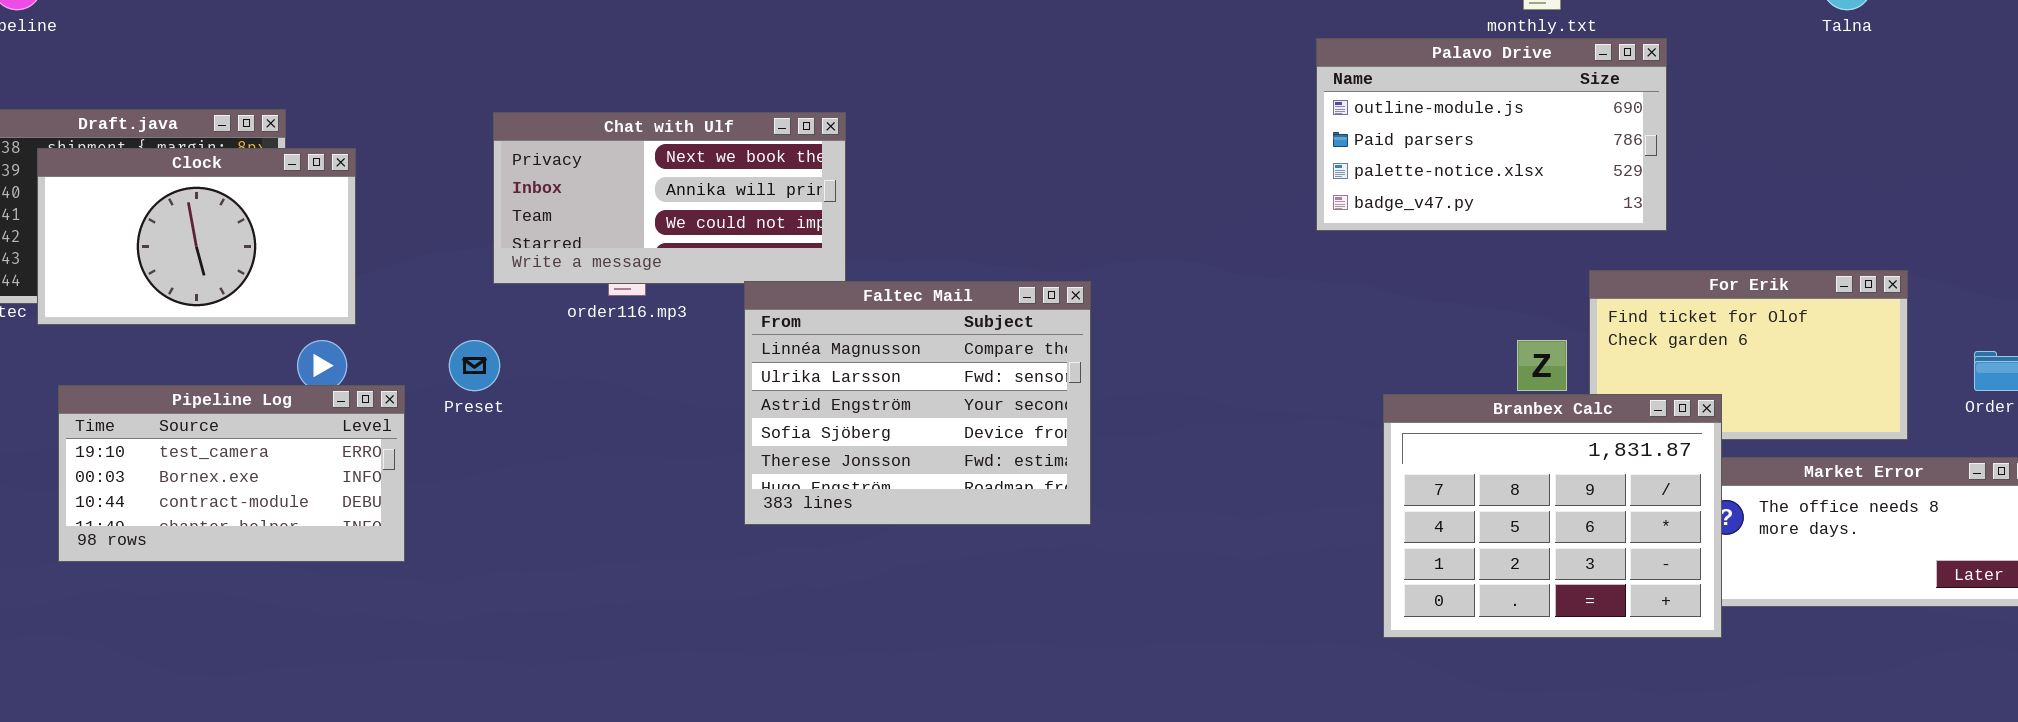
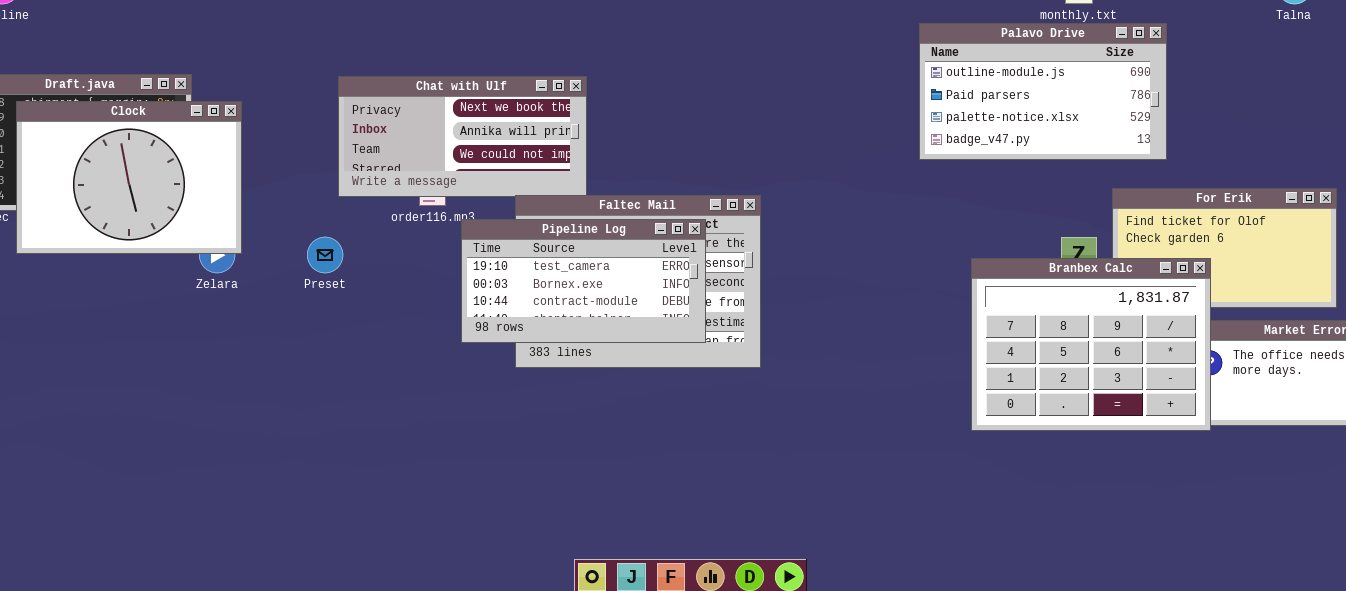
Clock: [37,148,356,325] -> [16,101,242,254], resized
Pipeline Log: [58,385,405,562] -> [461,219,706,343], moved
Branbex Calc: [1383,394,1722,638] -> [971,258,1211,431], moved

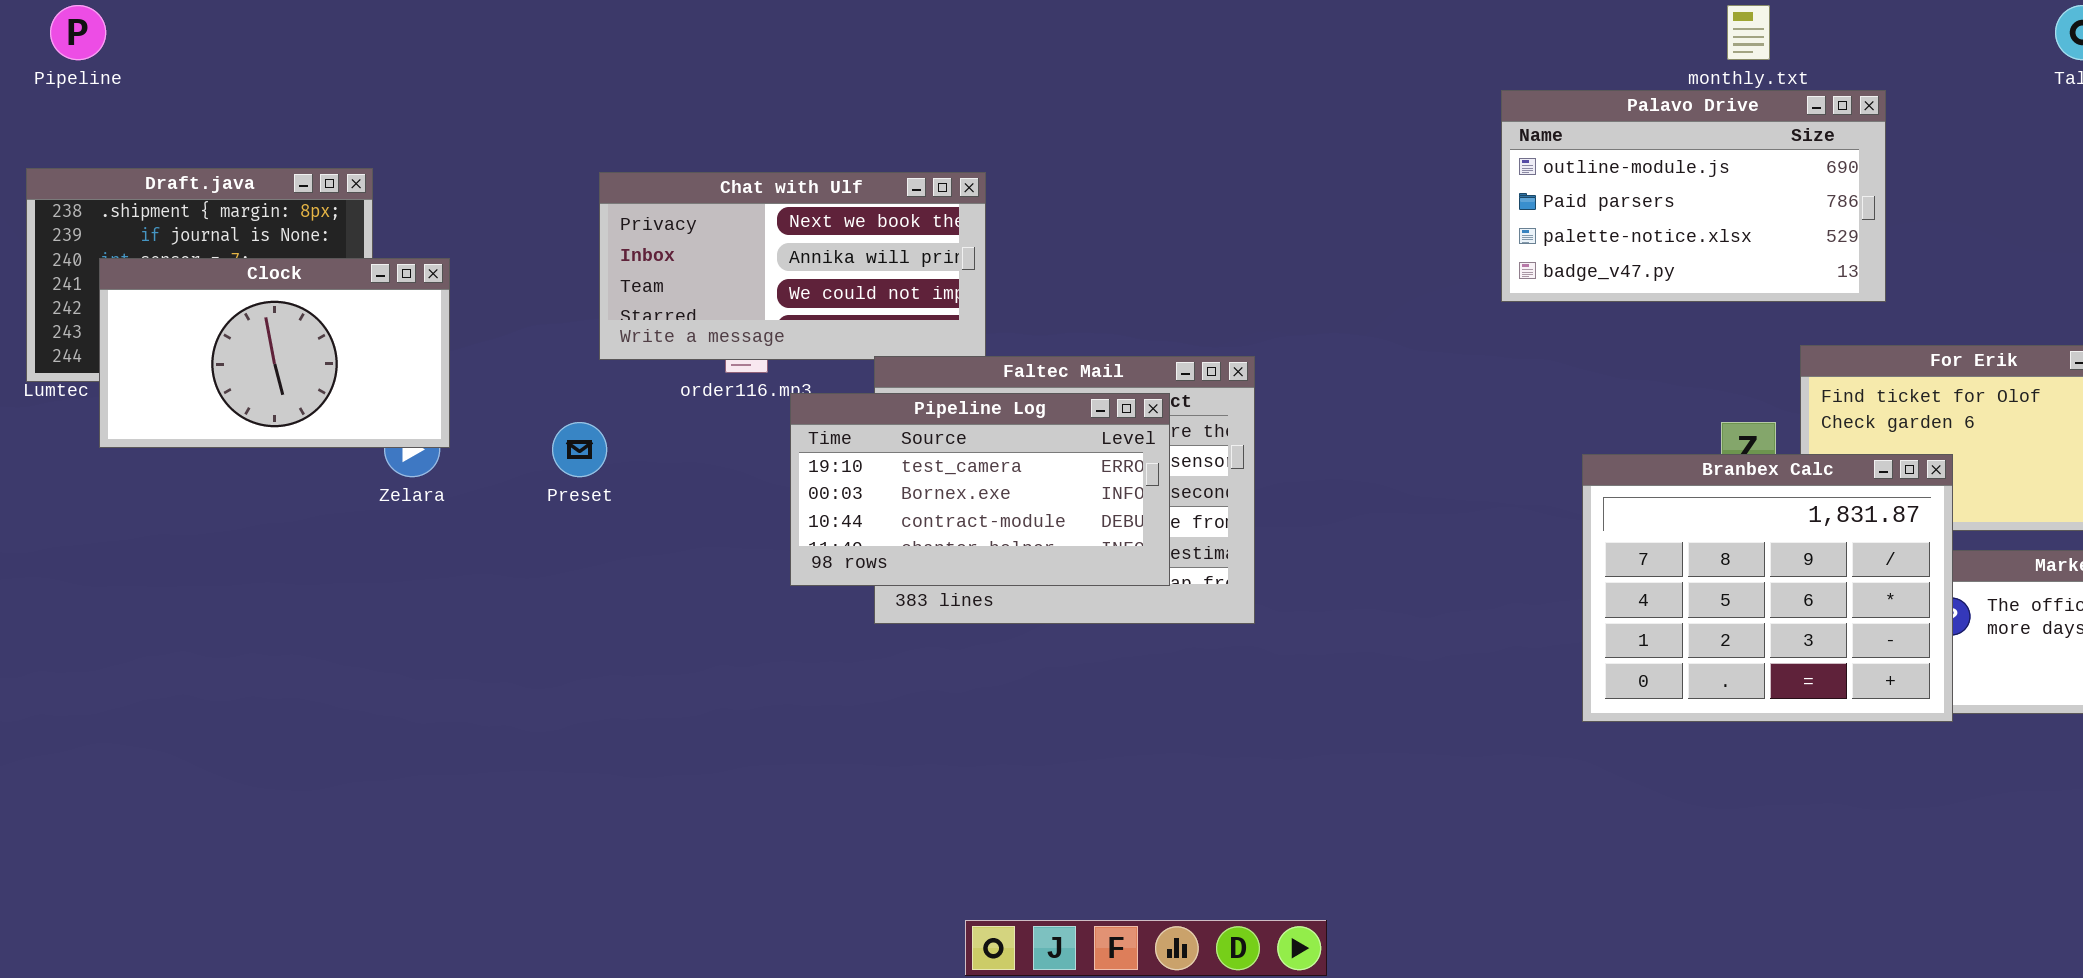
Clock: [16,101,242,254] -> [99,258,450,448], resized

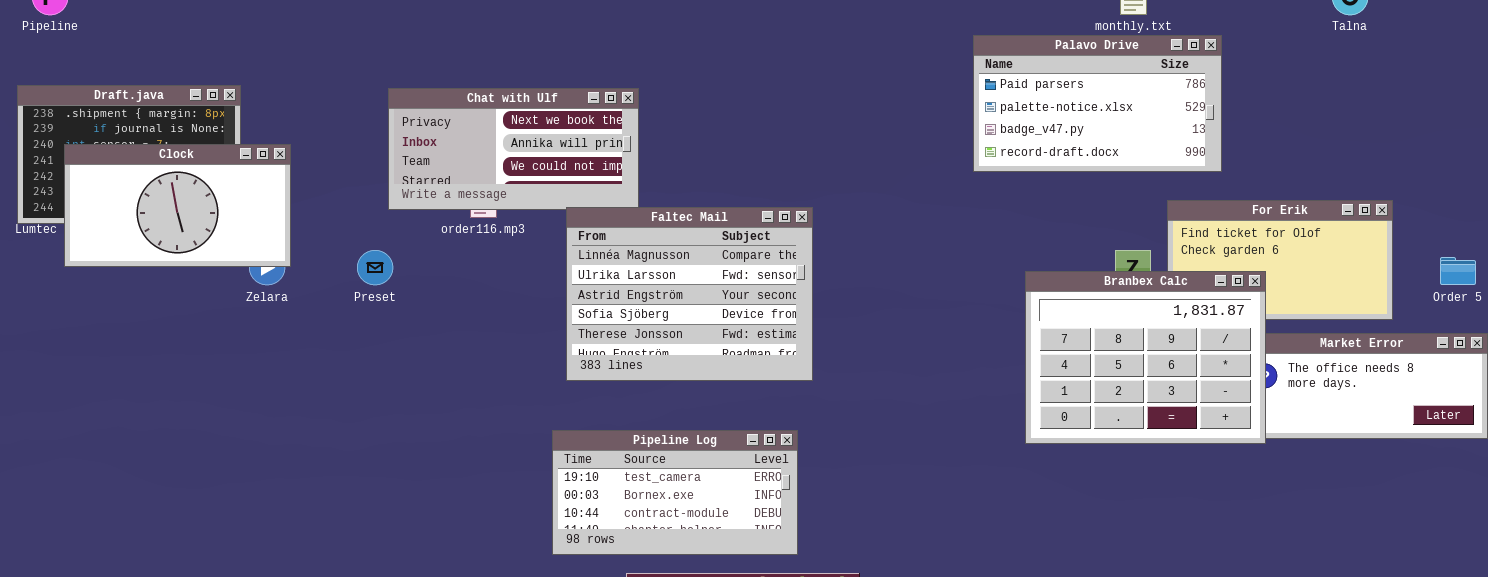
Palavo Drive: [1501,90,1886,302] -> [973,35,1222,172], scrolled down 1 row
Pipeline Log: [790,393,1170,586] -> [552,430,798,555], moved

